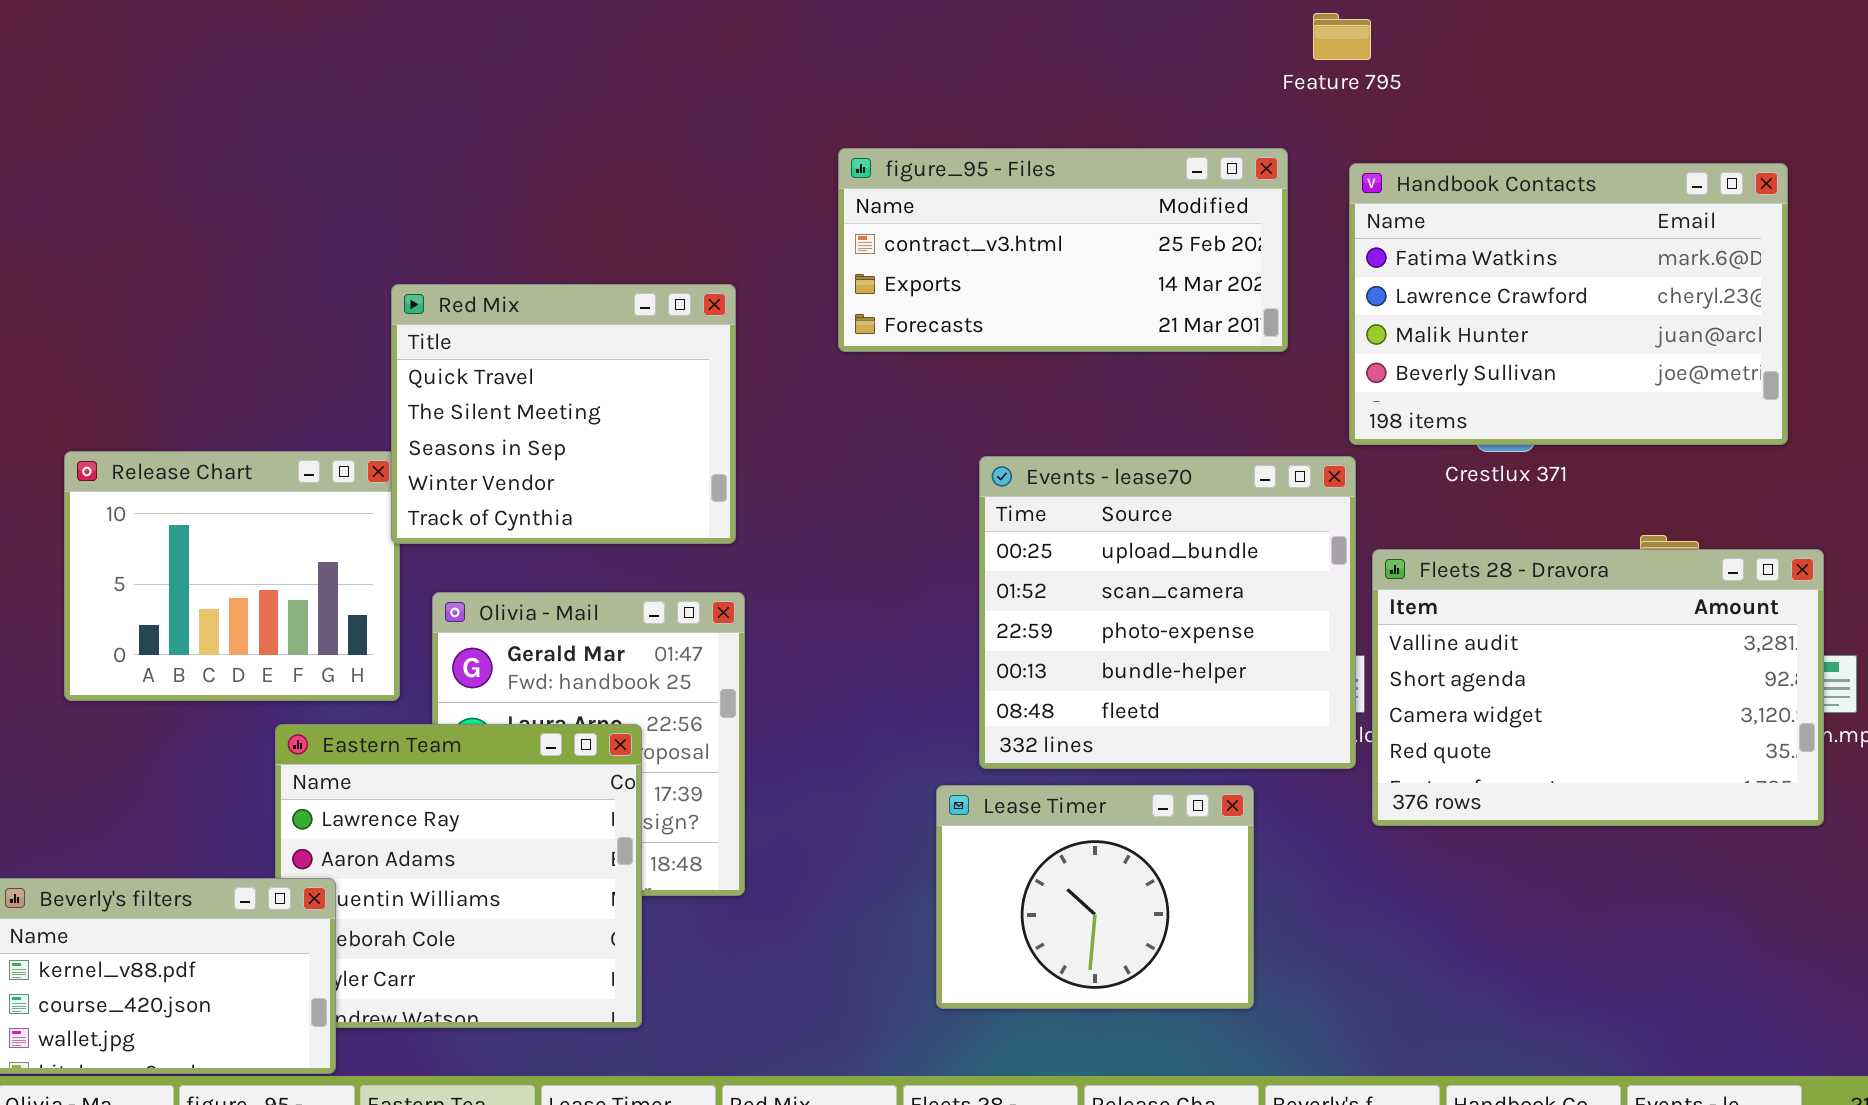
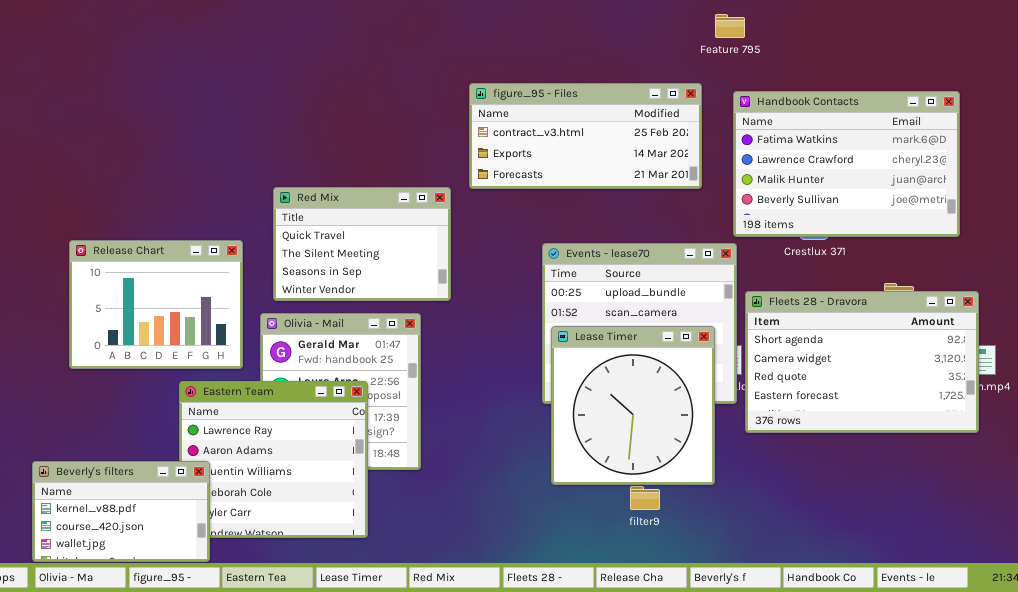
Red Mix: [391,284,736,544] -> [273,187,451,301], moved, resized
Fleets 28 - Dravora: [1372,549,1824,826] -> [745,291,979,433], scrolled down 1 row
Lease Timer: [936,785,1254,1009] -> [551,326,715,485], moved, resized

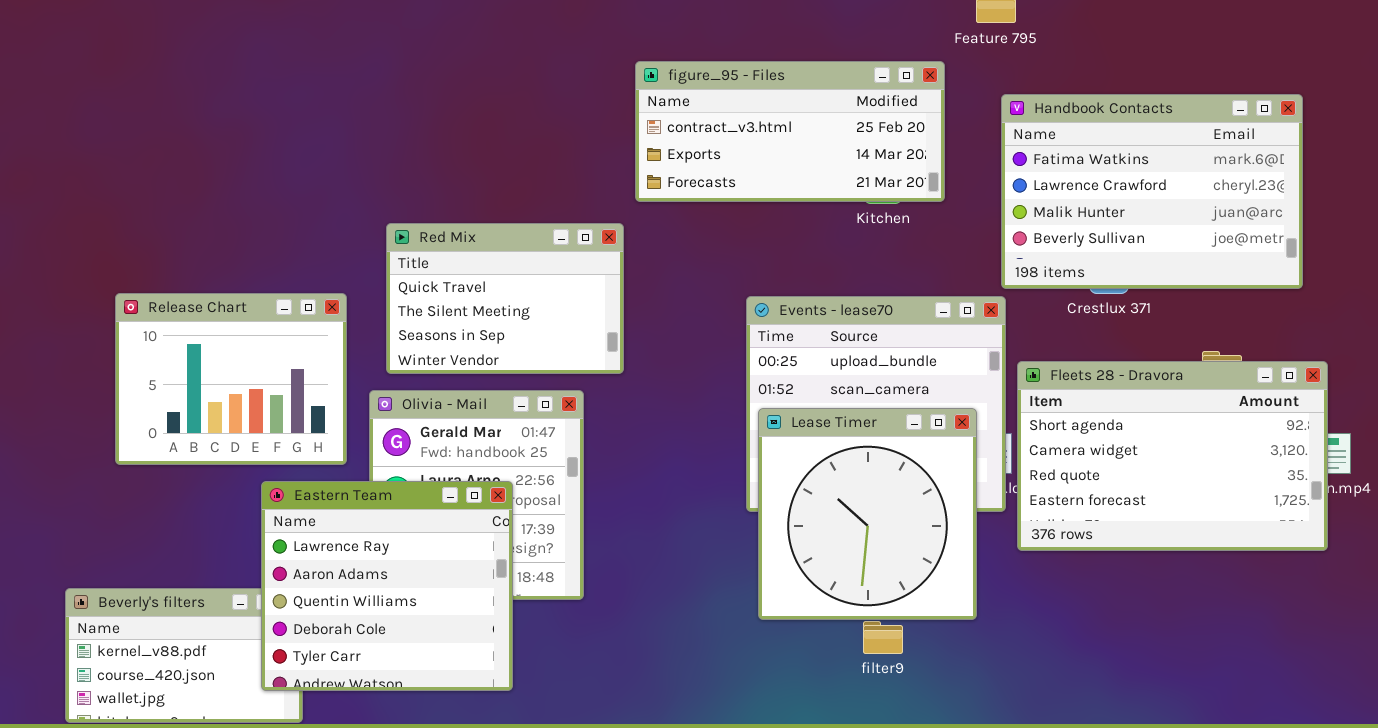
figure_95 - Files: [469,83,702,189] -> [635,61,945,202], moved
Eastern Team: [179,381,368,538] -> [261,481,513,691], raised

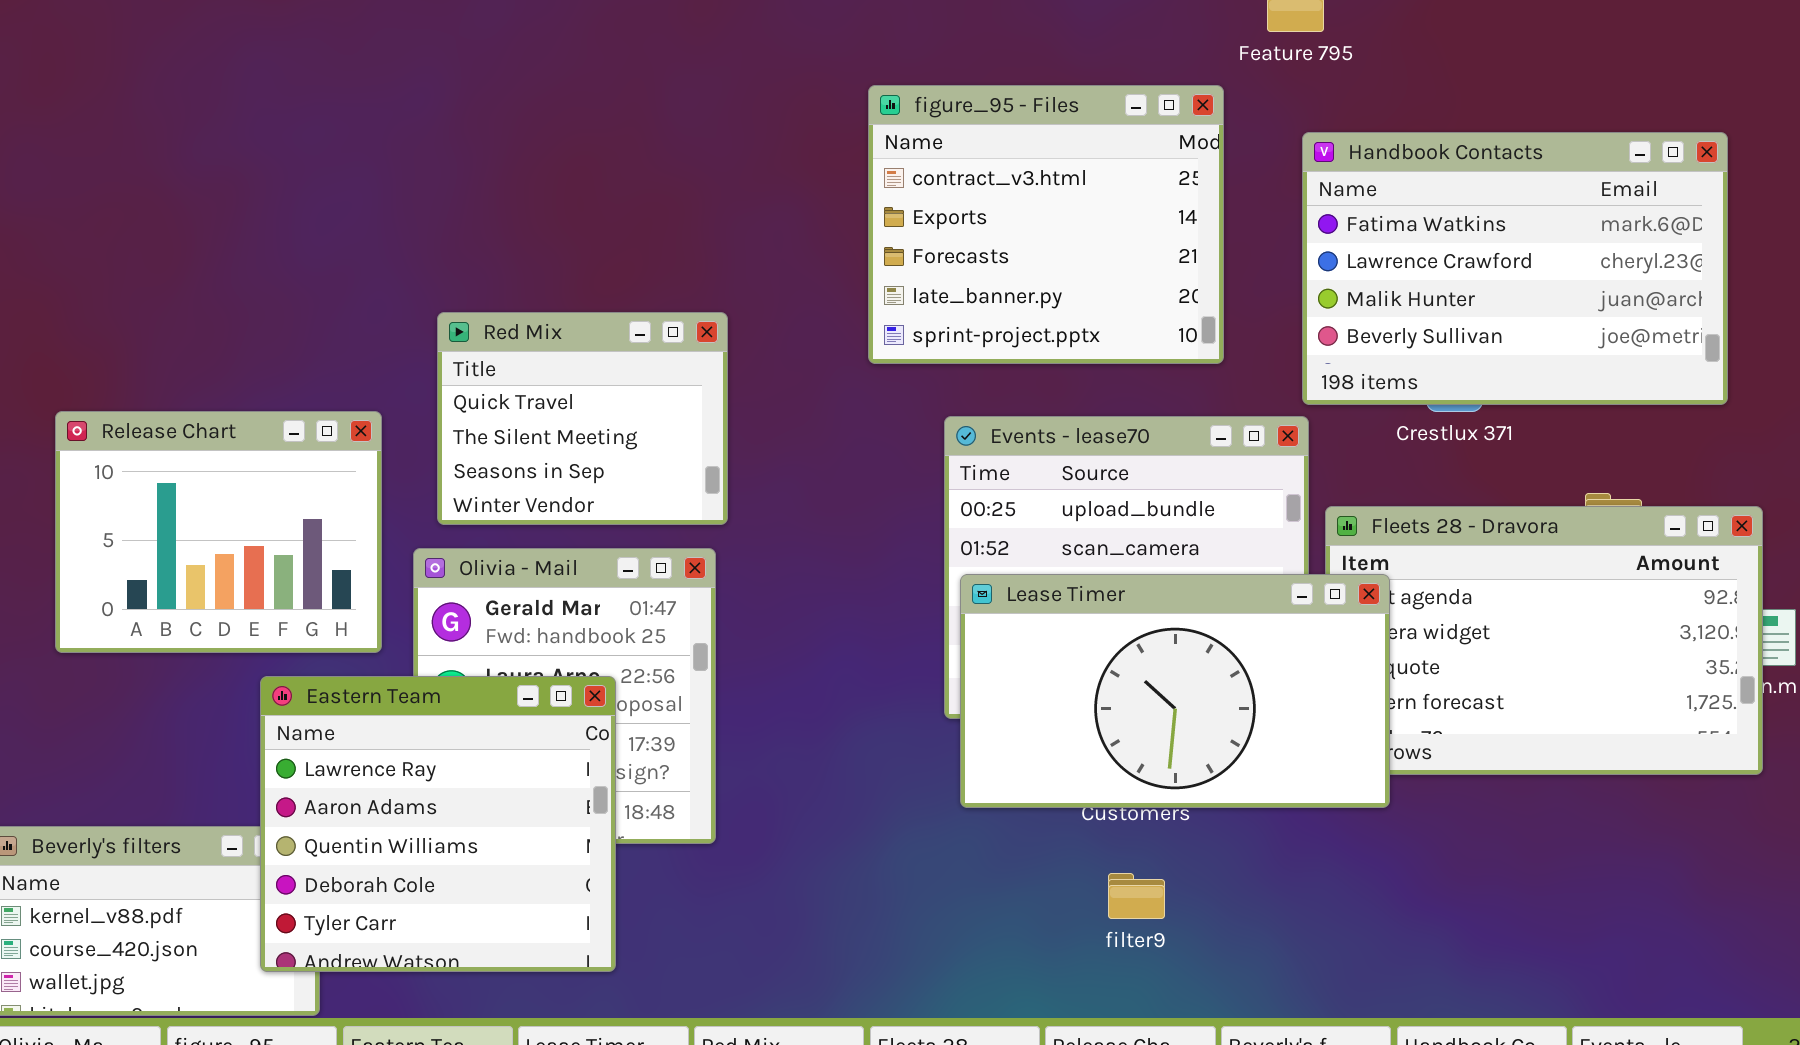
figure_95 - Files: [635,61,945,202] -> [868,85,1224,364], resized
Red Mix: [386,223,624,374] -> [437,312,728,525], resized
Lease Timer: [758,408,977,620] -> [960,574,1390,808], resized

